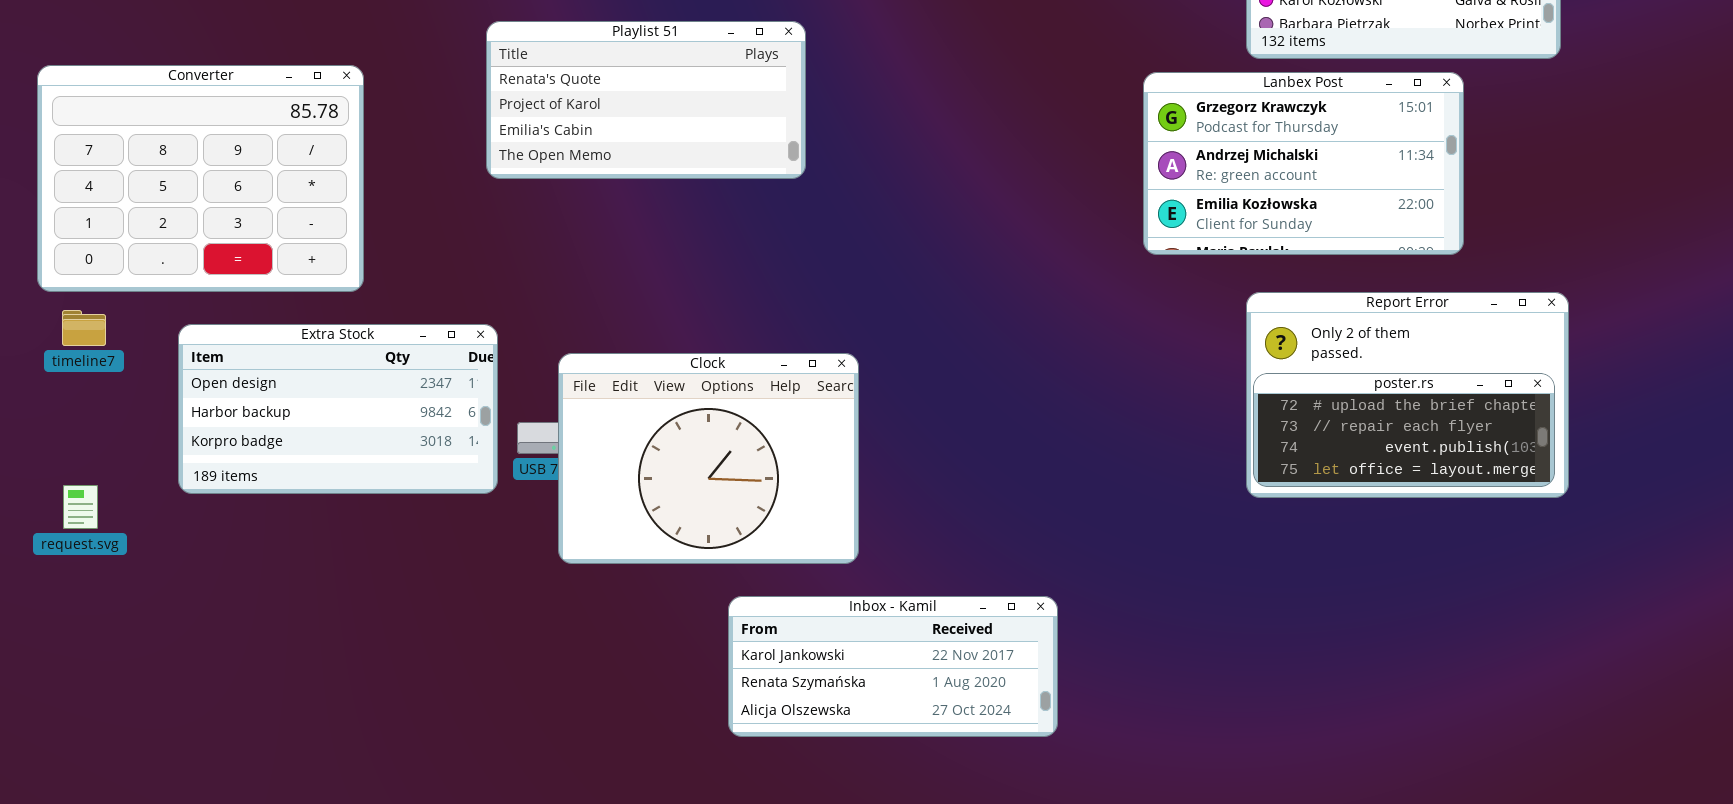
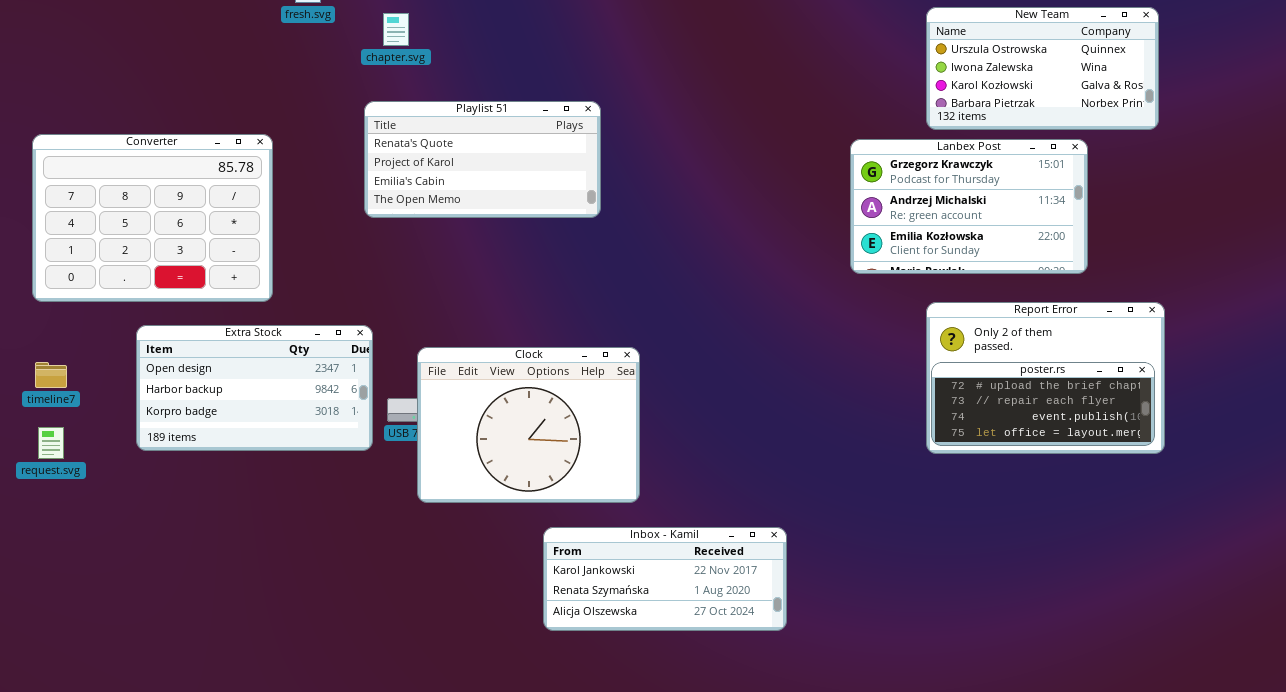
timeline7: [62,310,106,346] -> [35,362,67,388], moved
request.svg: [63,485,98,529] -> [38,427,64,459], moved

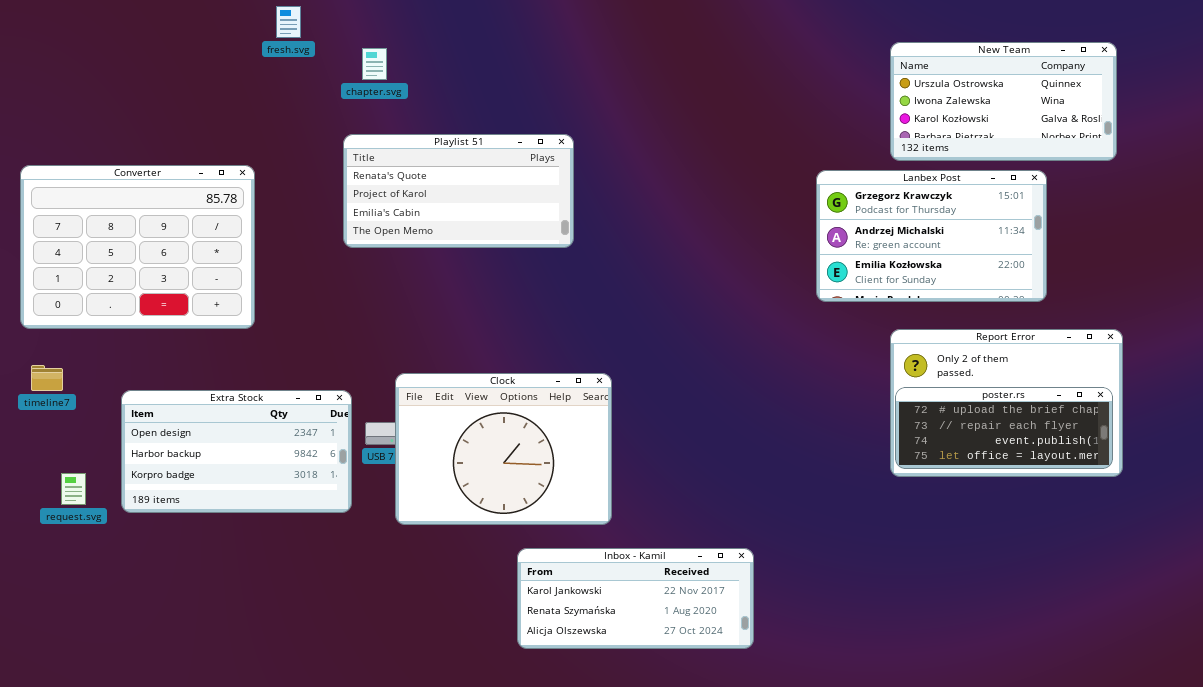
Extra Stock: [136,325,373,451] -> [121,390,352,513], moved
timeline7: [35,362,67,388] -> [31,365,63,391], moved
request.svg: [38,427,64,459] -> [61,473,86,505], moved

